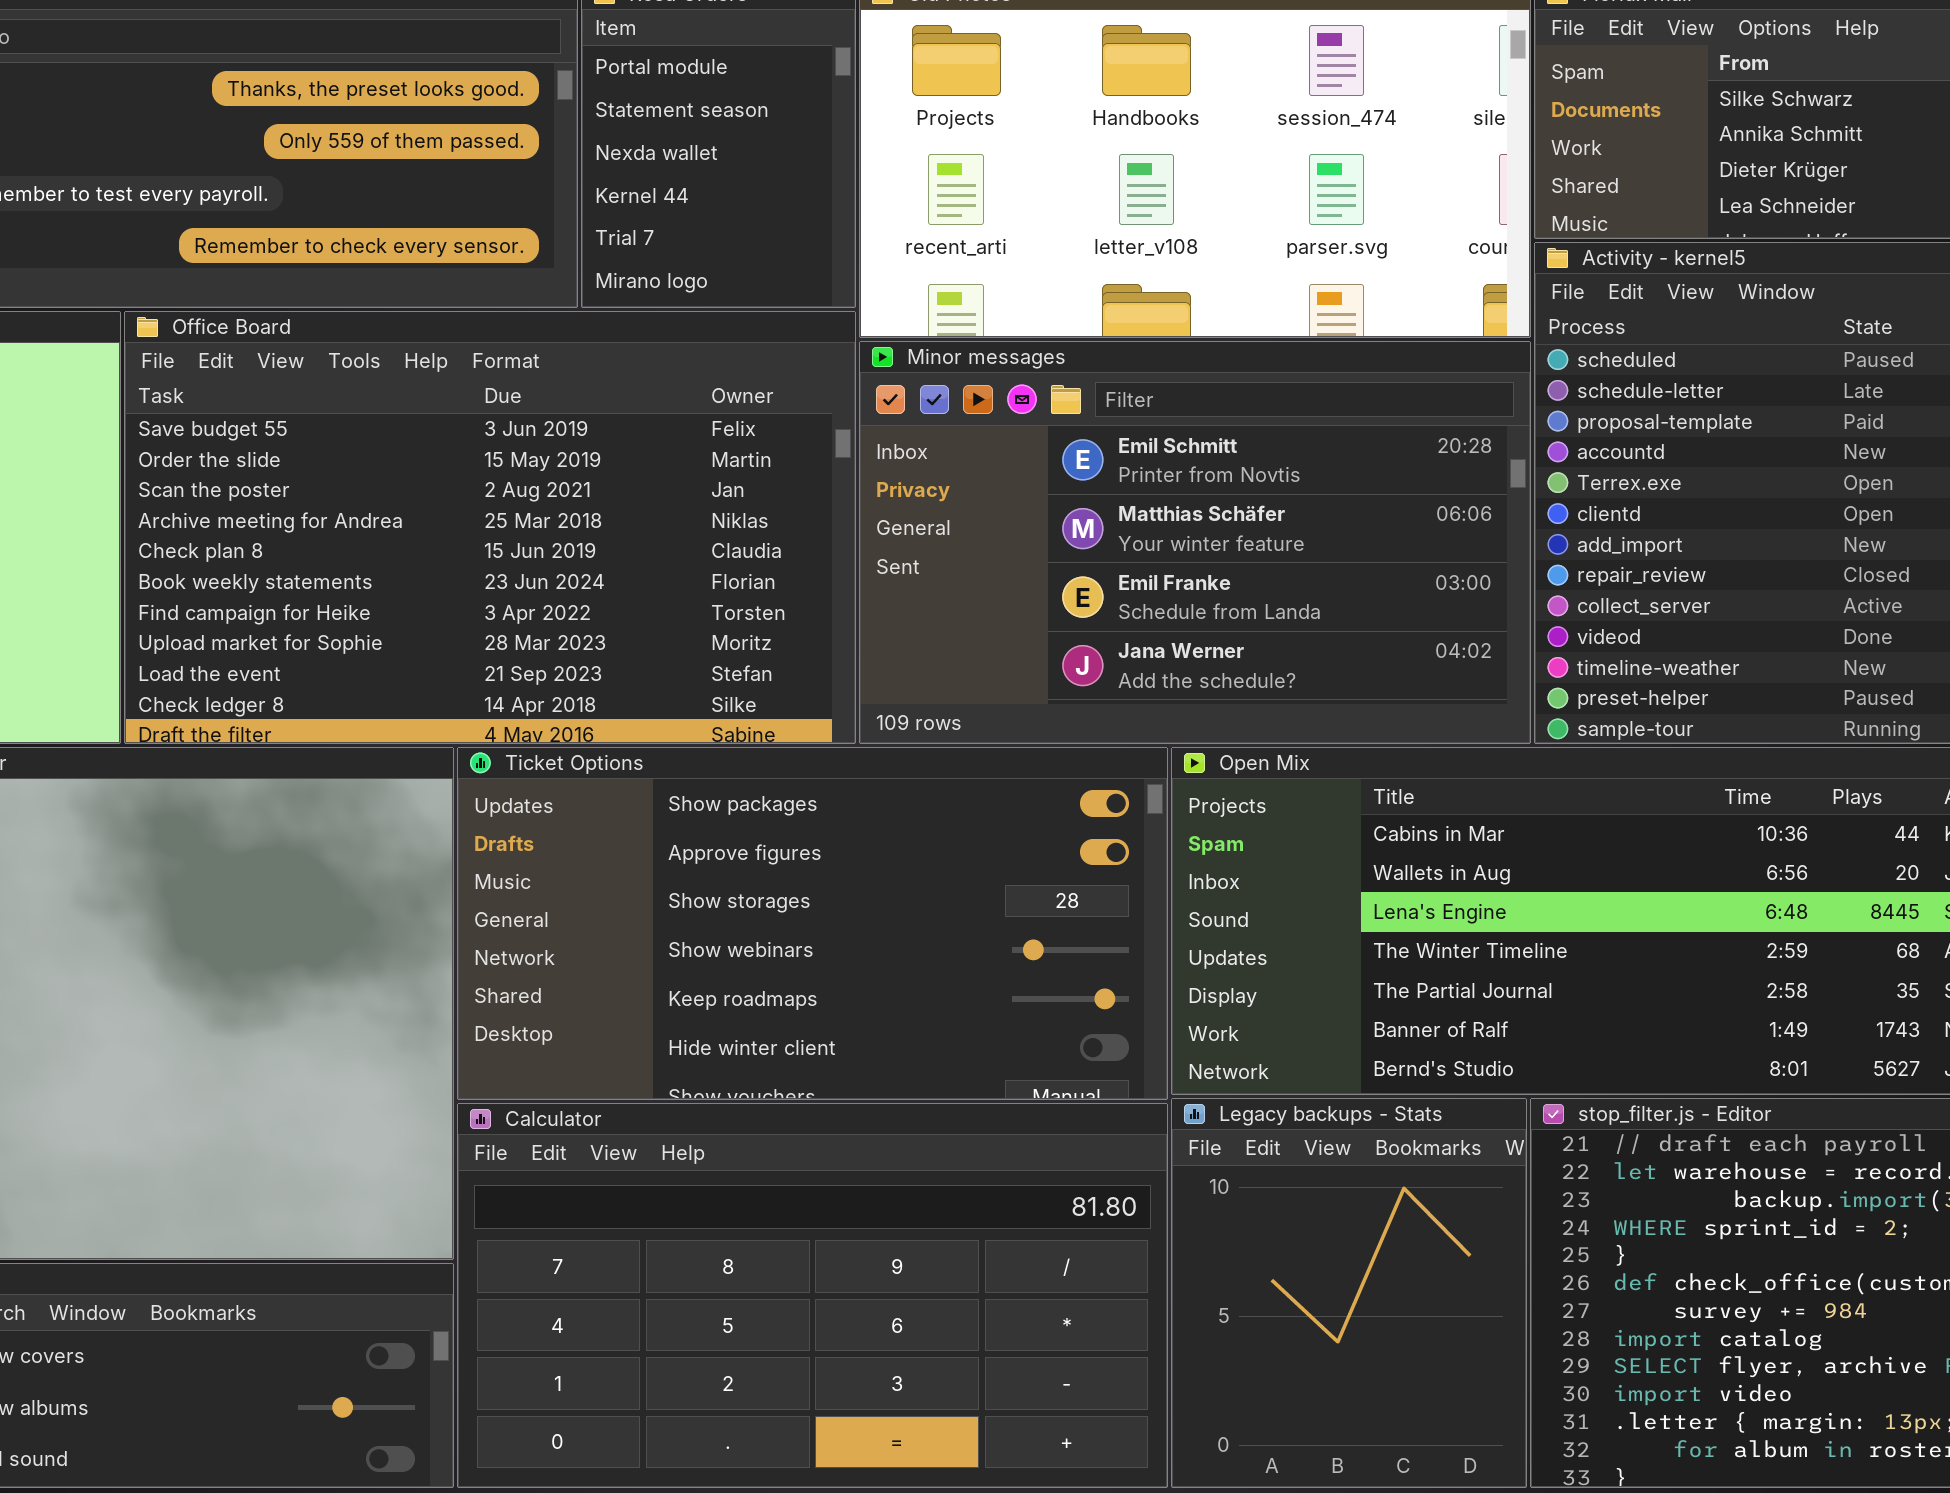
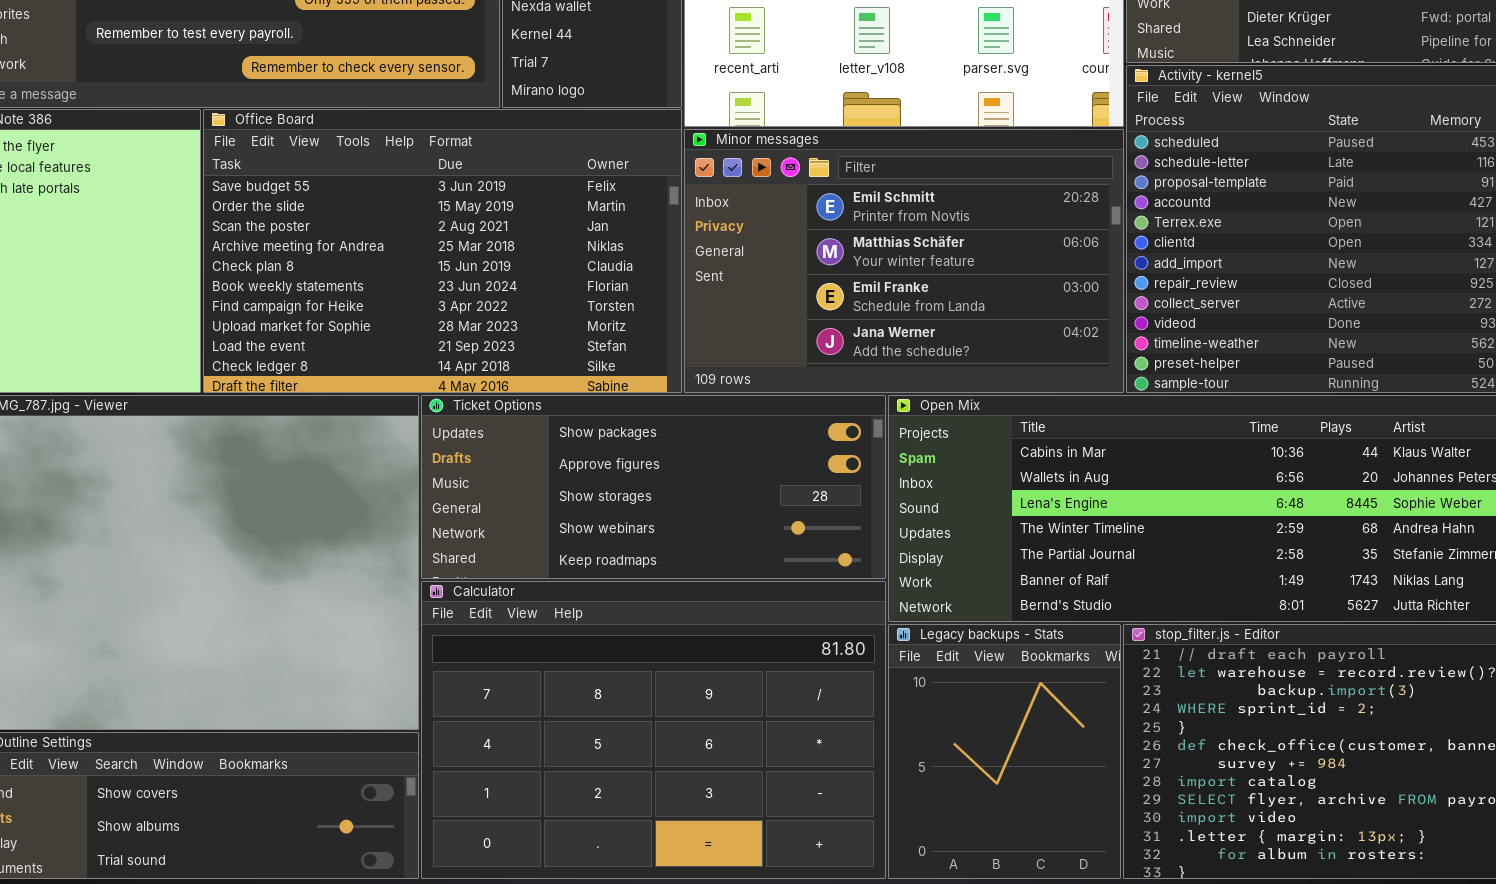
Ticket Options: [457,747,1168,1100] -> [421,395,886,579], resized
Calculator: [457,1103,1168,1488] -> [421,581,886,879], resized

